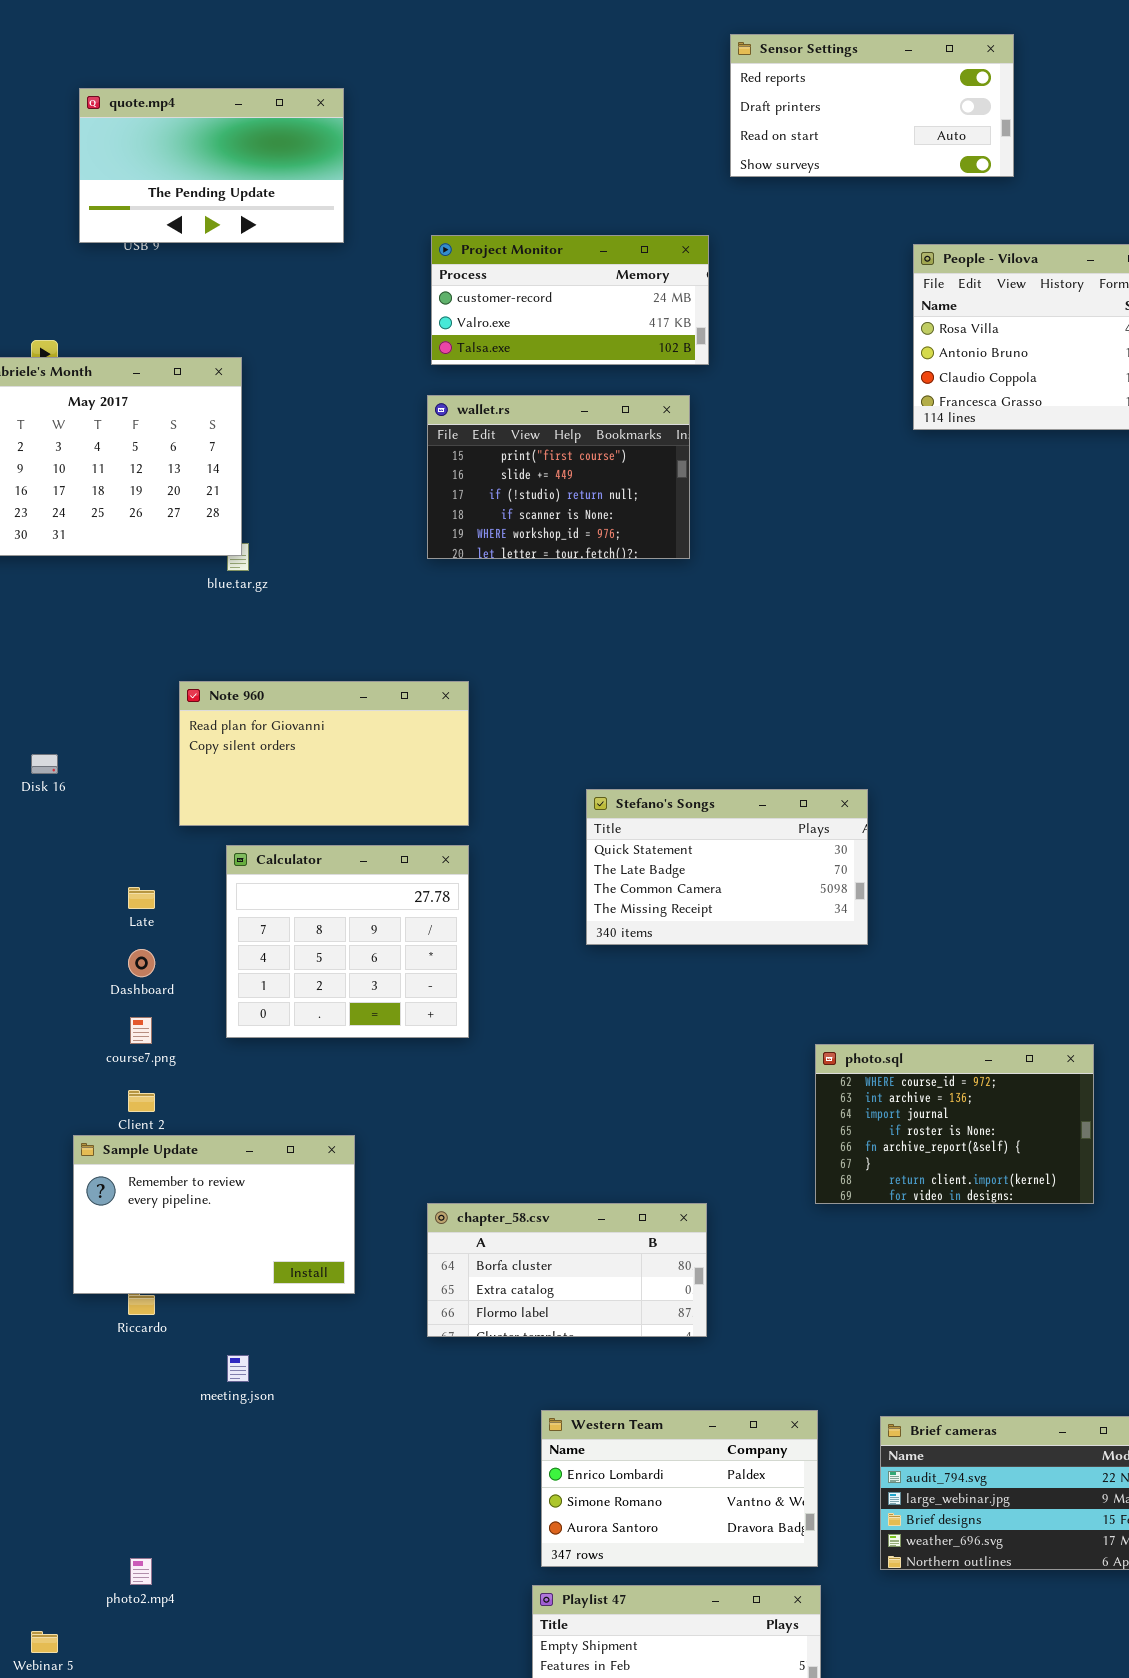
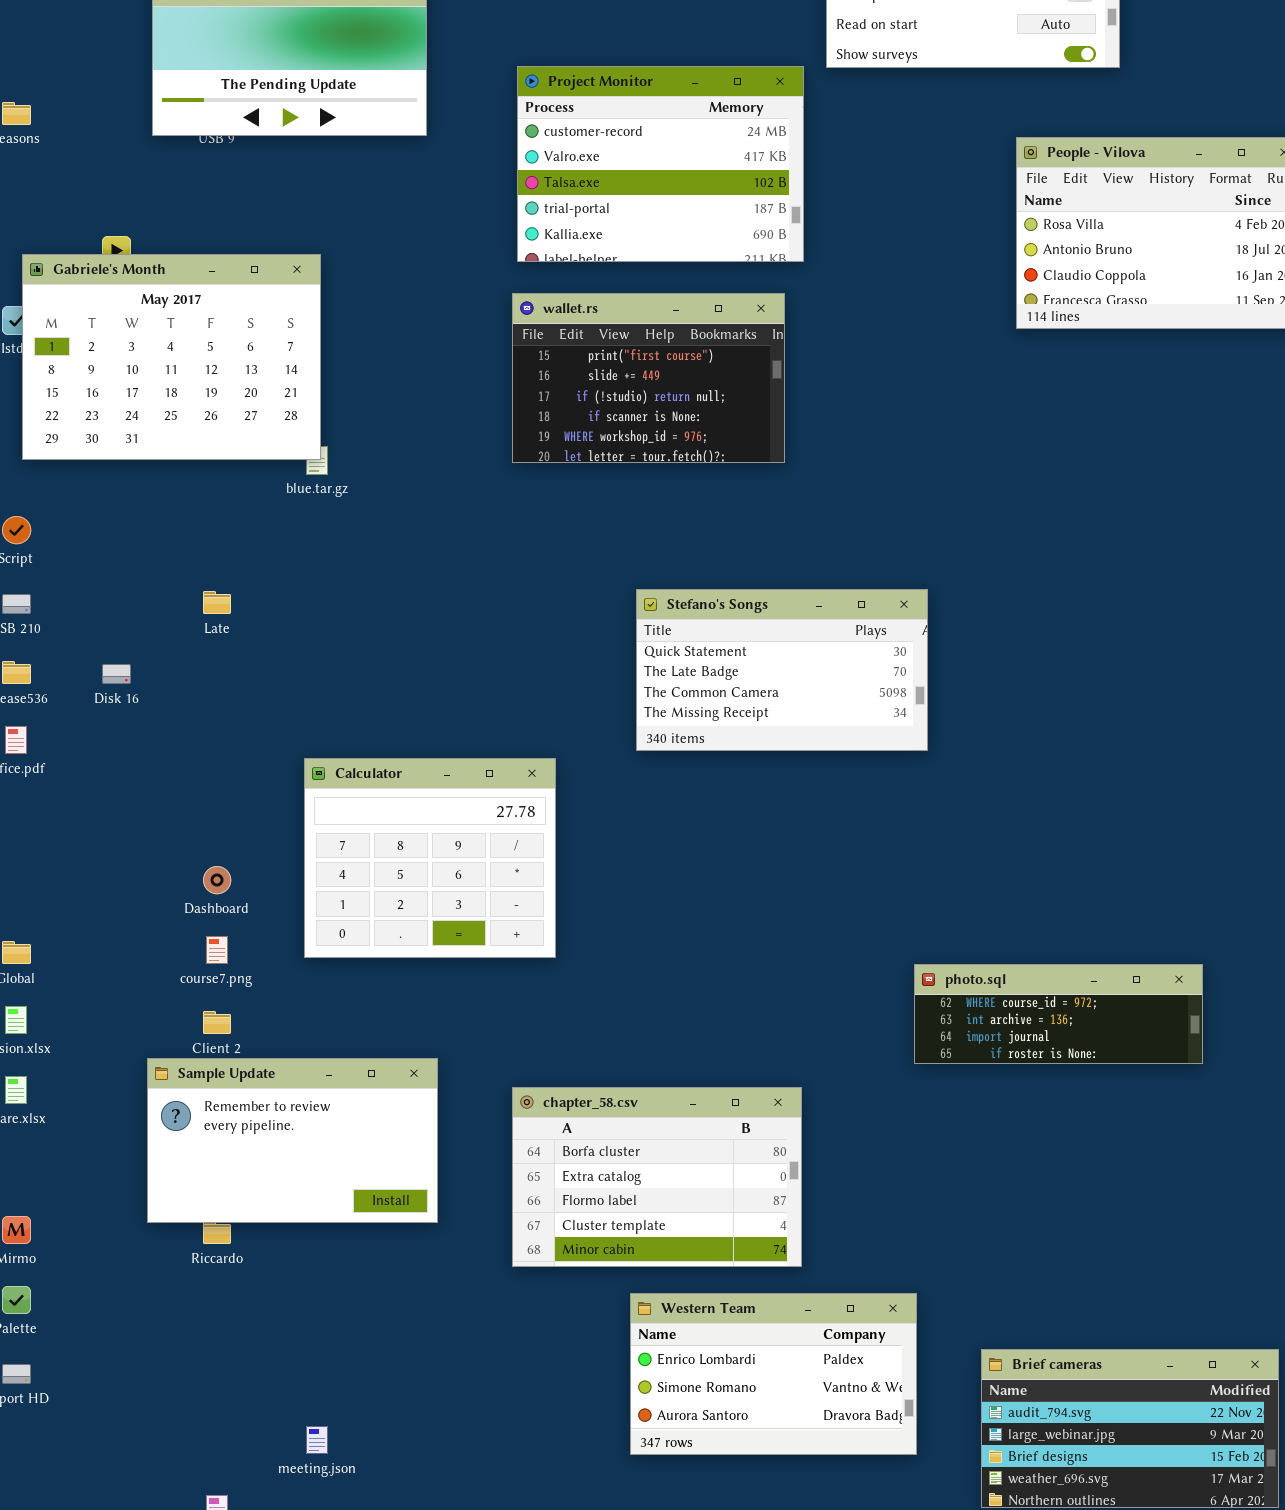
Project Monitor: [431,235,709,365] -> [517,66,804,262], resized
Note 960: [179,681,469,826] -> none, closed
Stefano's Songs: [586,789,868,945] -> [636,589,928,751], moved
Late: [128,887,155,909] -> [203,591,231,614], moved
photo.sql: [815,1044,1094,1204] -> [914,964,1203,1064], resized
chapter_58.csv: [427,1203,707,1337] -> [512,1087,802,1267], resized
meeting.json: [227,1355,249,1382] -> [306,1426,328,1454], moved
Western Team: [541,1410,818,1567] -> [630,1293,917,1455], moved

